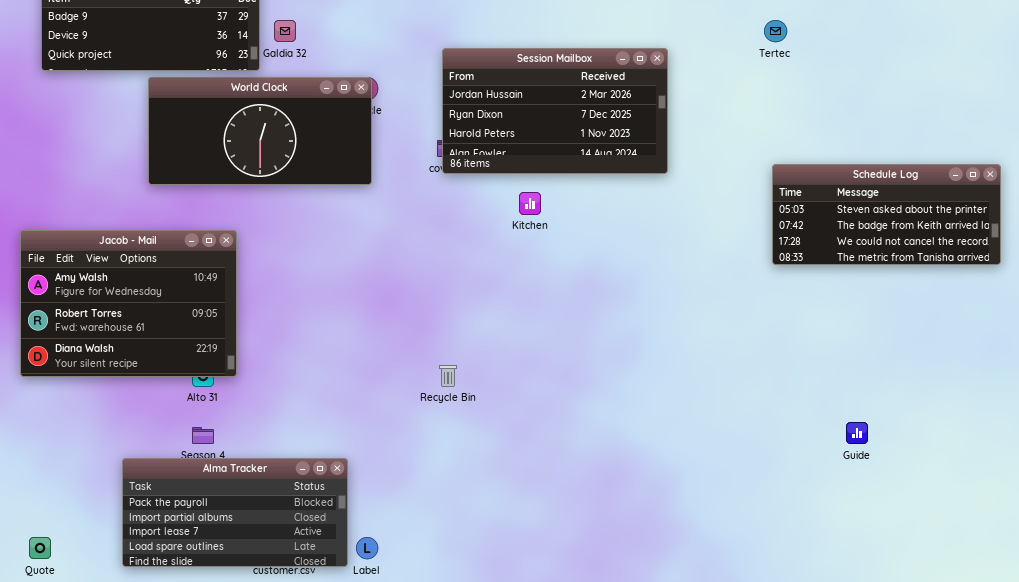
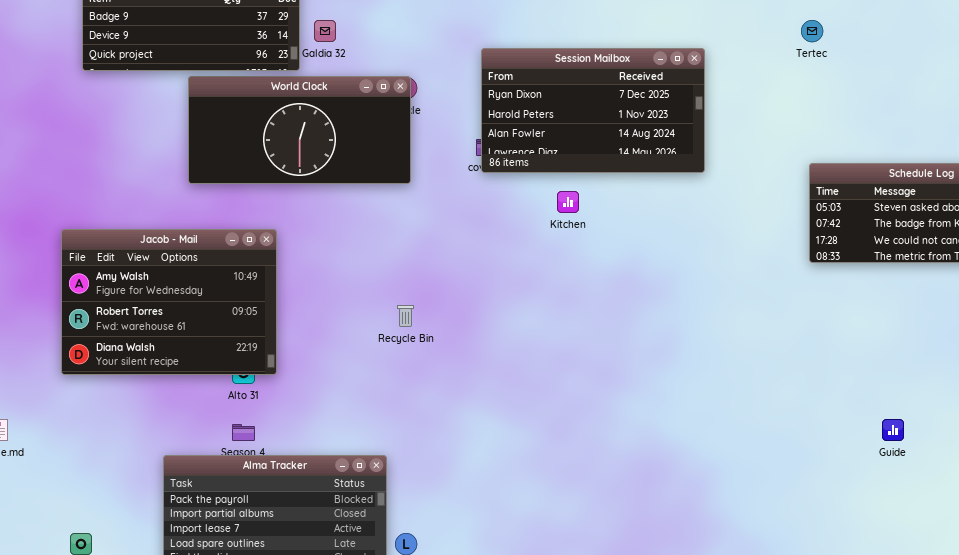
Session Mailbox: [442,48,668,174] -> [481,48,705,173], scrolled down 1 row
Recycle Bin: [439,365,457,387] -> [397,305,414,327], moved

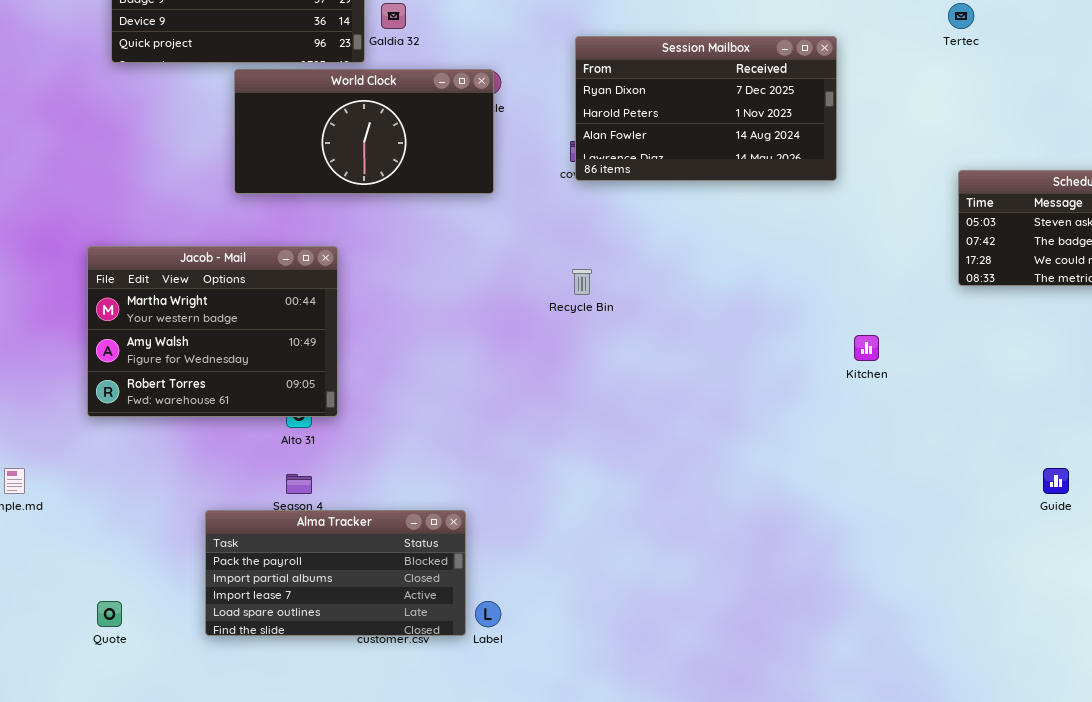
Kitchen: [557,191,579,213] -> [854,335,879,361], moved
Jacob - Mail: [61,229,277,375] -> [87,246,338,417], scrolled up 1 row
Recycle Bin: [397,305,414,327] -> [572,269,592,295], moved

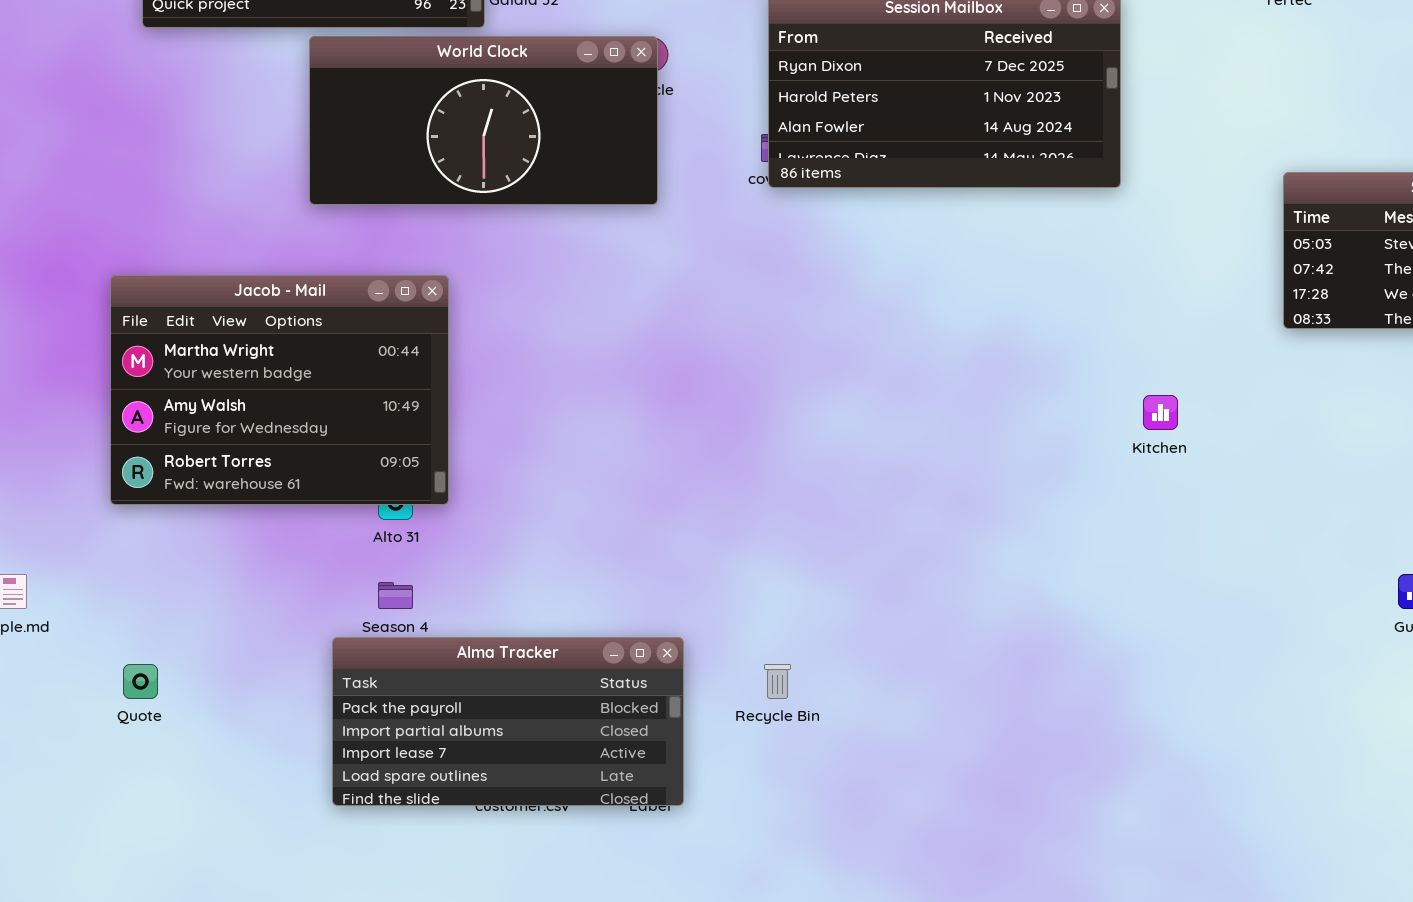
Recycle Bin: [572,269,592,295] -> [764,664,791,699], moved
Alma Tracker: [205,510,466,636] -> [332,637,684,806], moved
Quote: [97,601,122,627] -> [123,664,158,699], moved

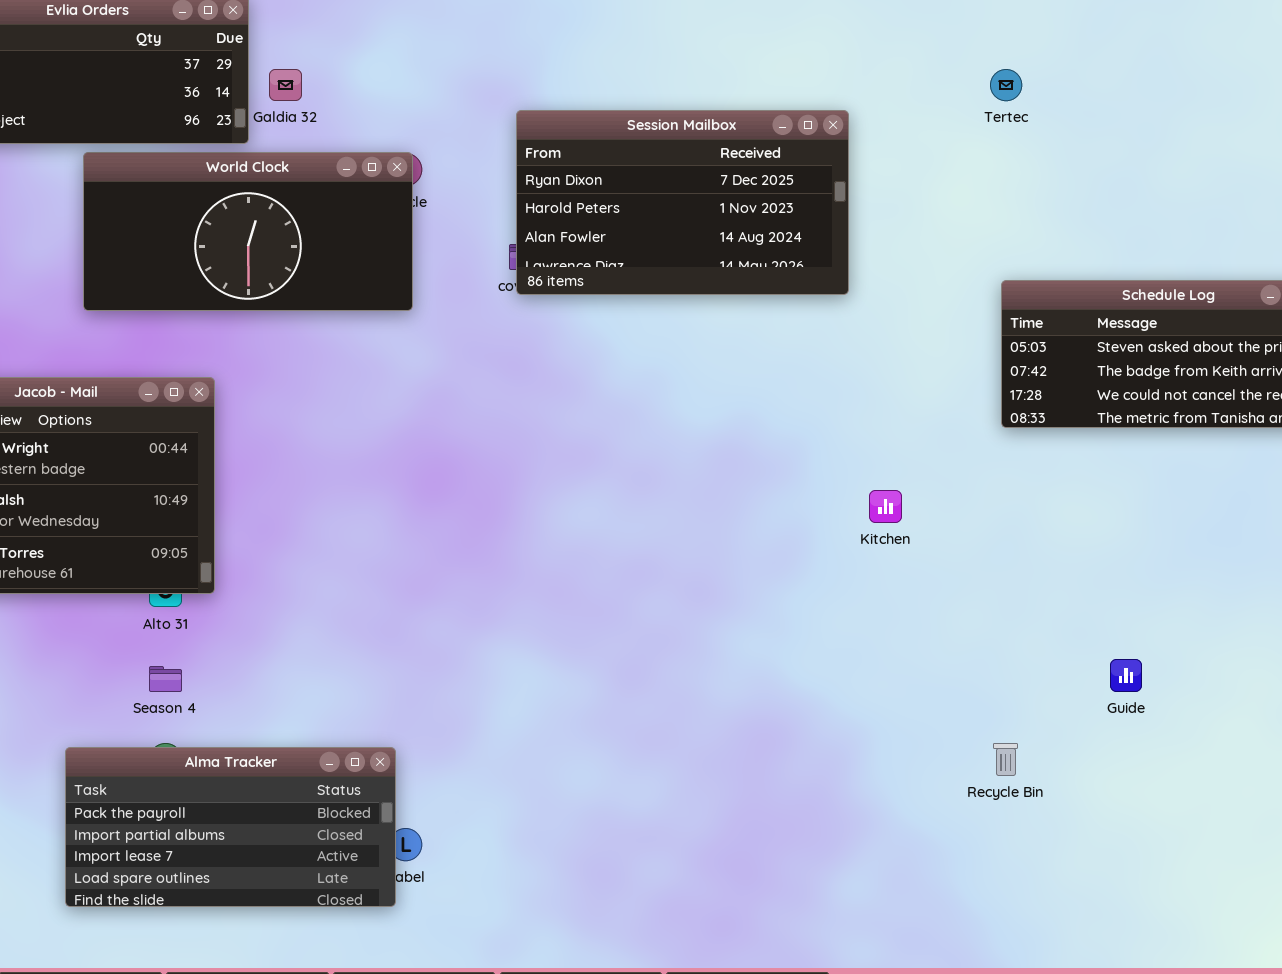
Alma Tracker: [332,637,684,806] -> [65,747,396,907], moved
Recycle Bin: [764,664,791,699] -> [993,743,1018,776], moved

